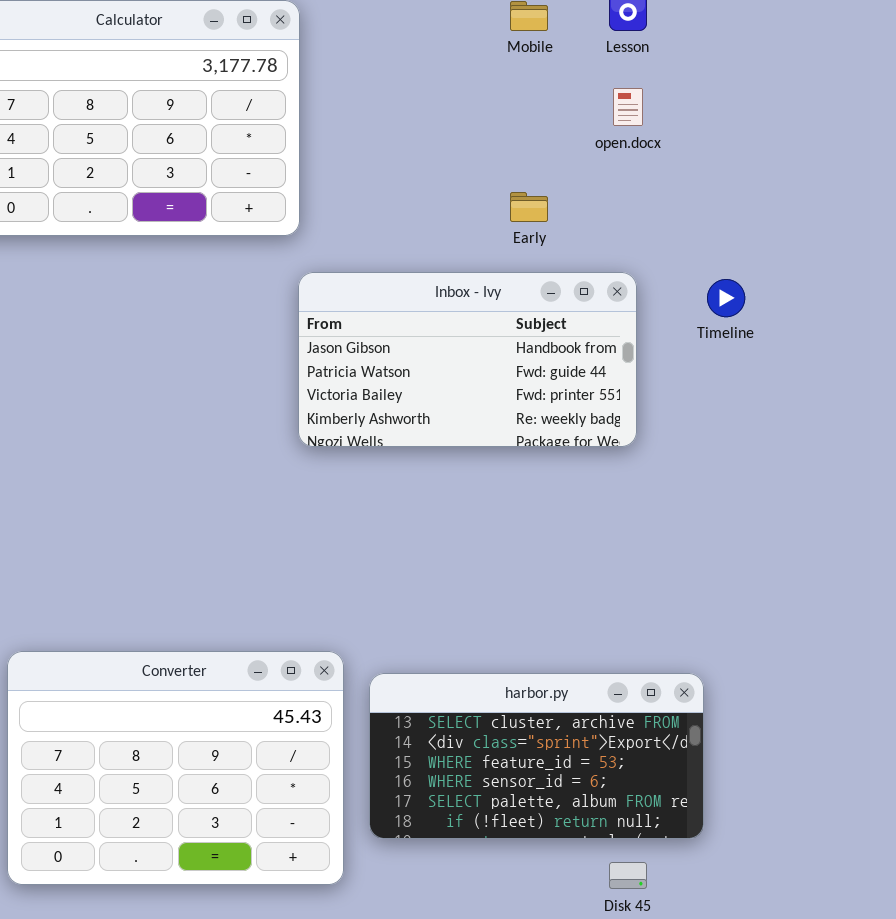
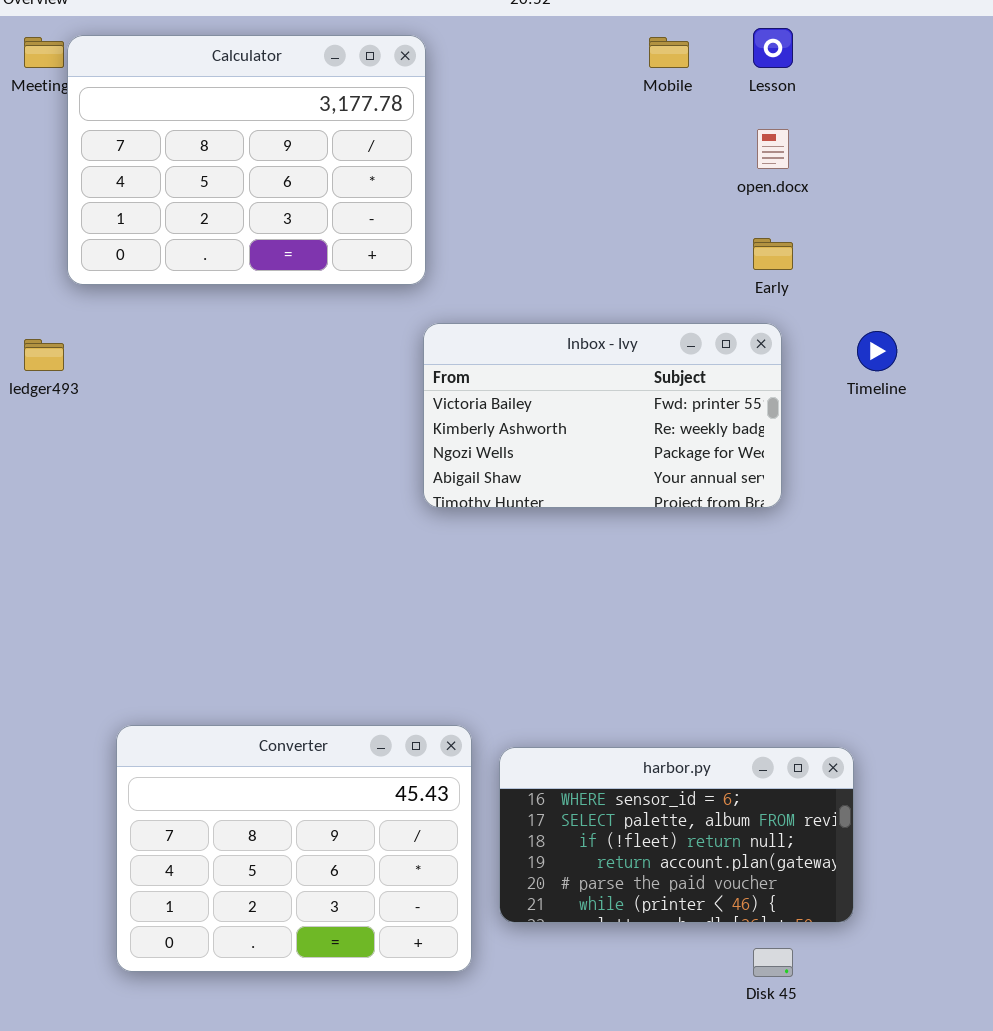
Early: [510,192,548,222] -> [753,238,793,270], moved
Inbox - Ivy: [298,272,637,447] -> [423,323,782,508], scrolled down 2 rows
harbor.py: [369,673,704,839] -> [499,747,854,923], scrolled down 3 rows

